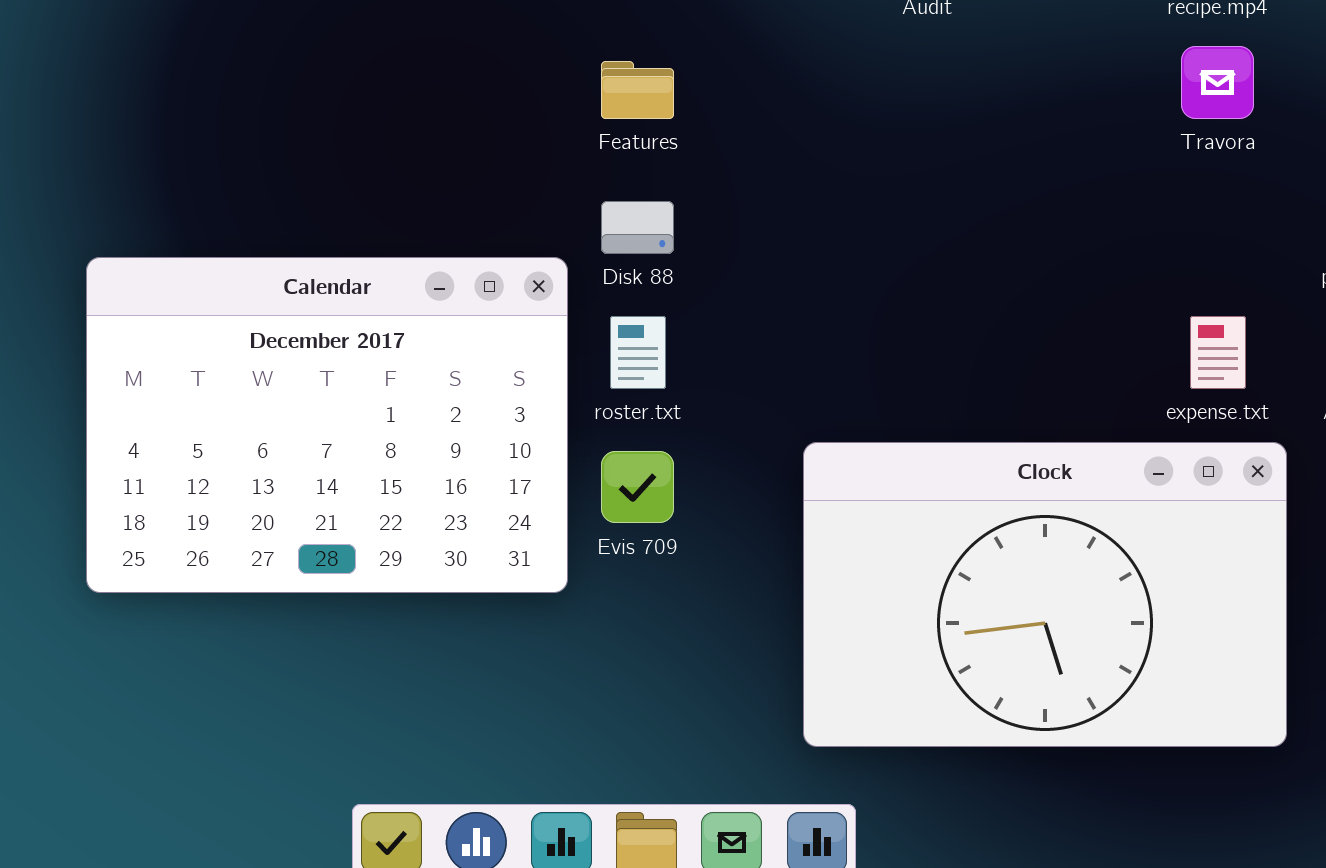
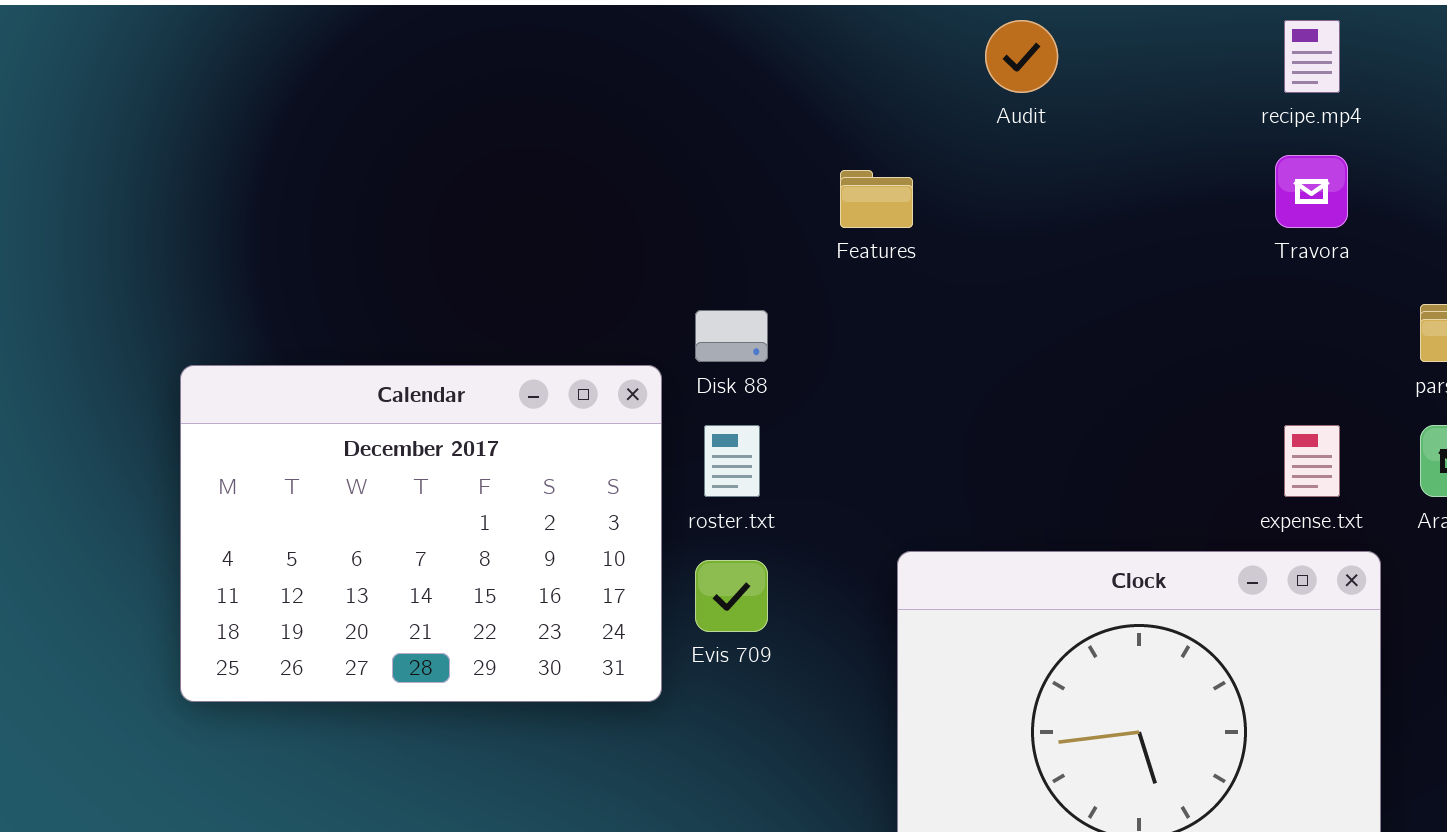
Features: [601,61,674,119] -> [840,170,913,228], moved

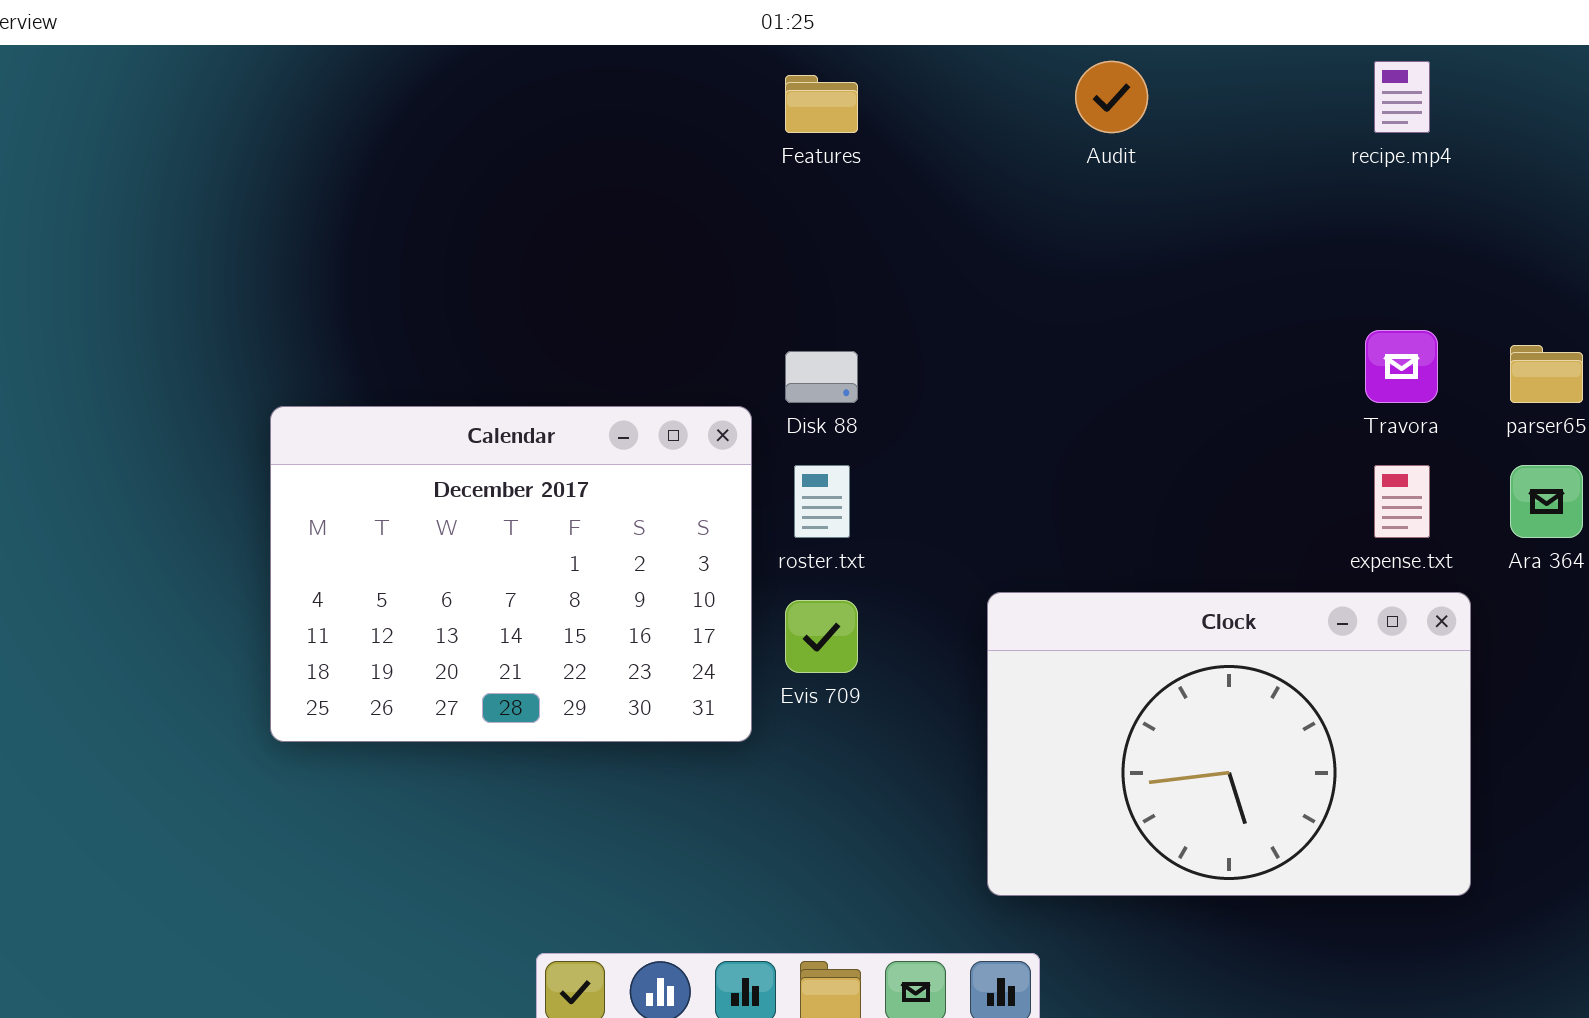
Travora: [1275,155,1348,228] -> [1365,330,1438,403], moved
Features: [840,170,913,228] -> [785,75,858,133], moved

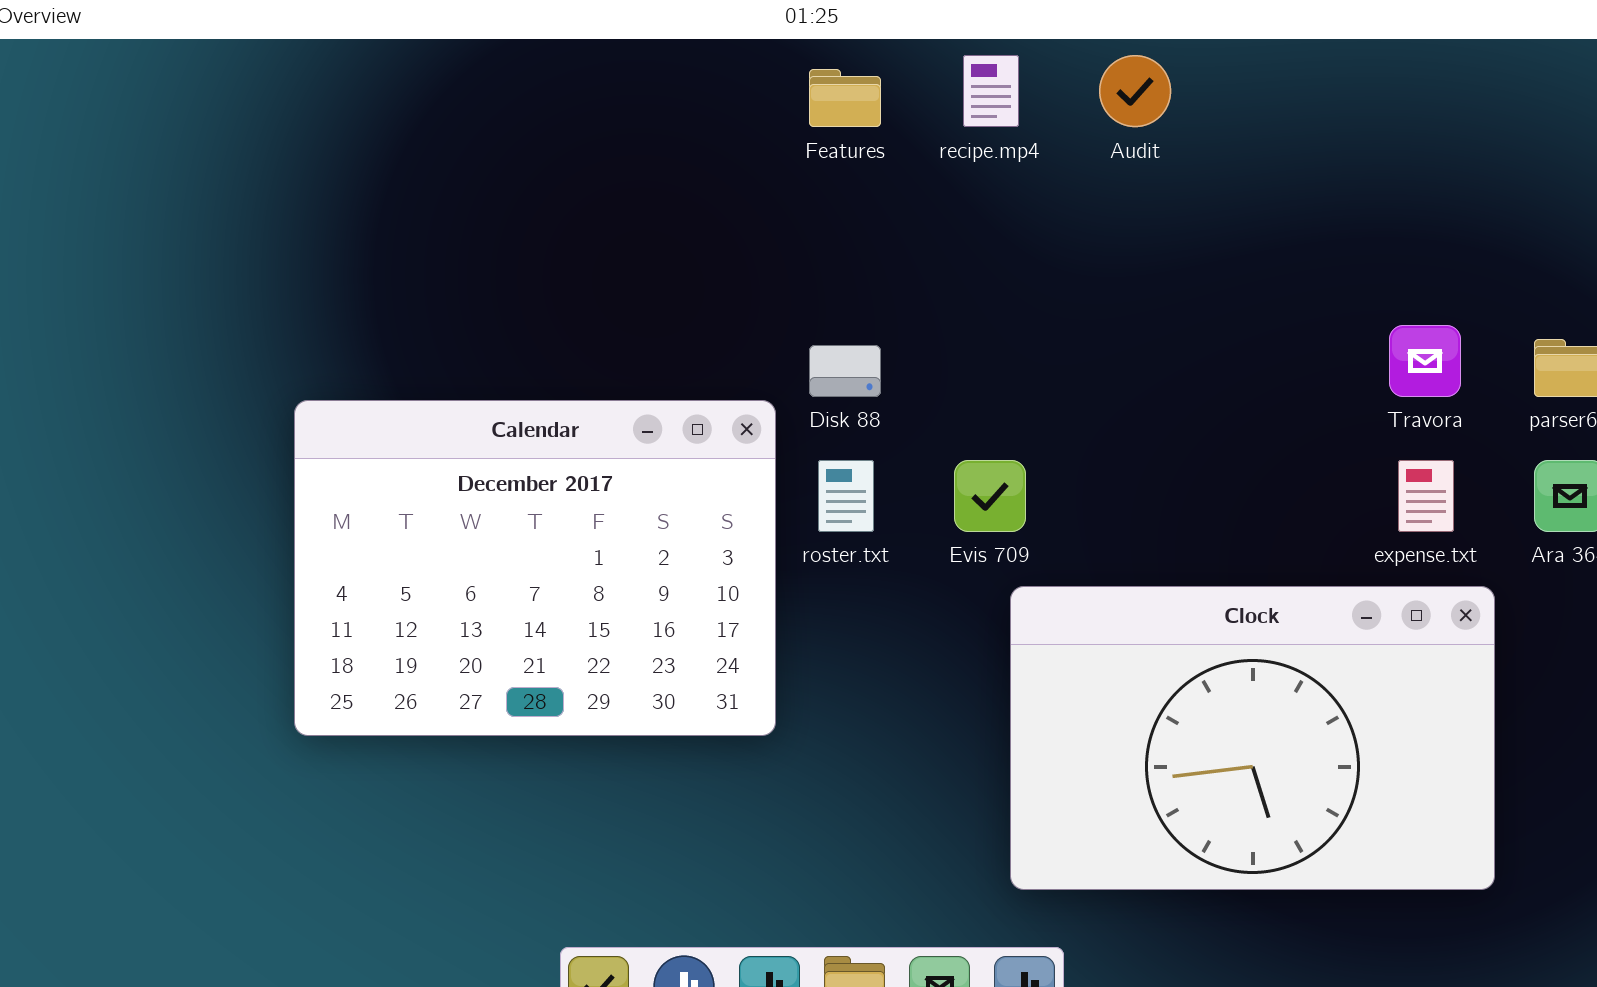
recipe.mp4: [1374,61,1430,133] -> [963,55,1019,127], moved
Evis 709: [785,600,858,673] -> [954,460,1026,532], moved

